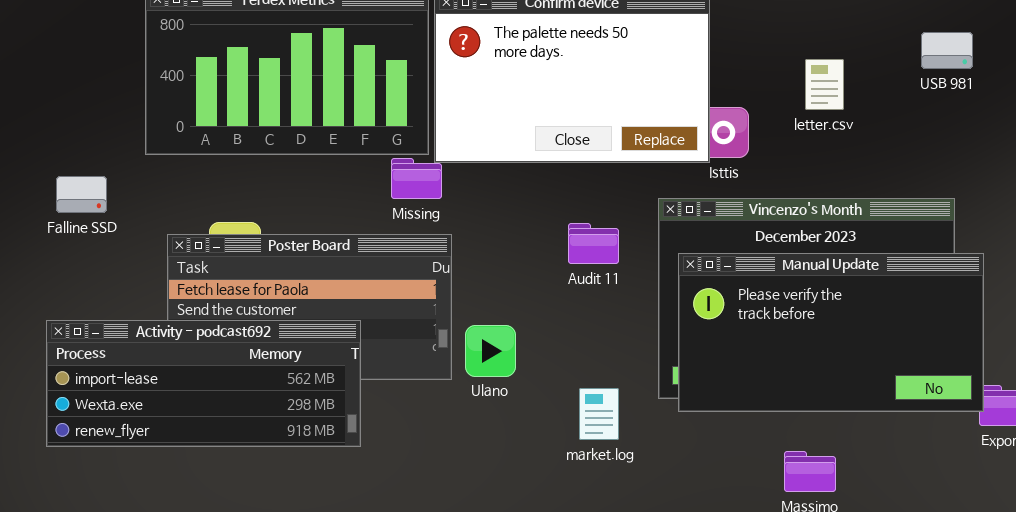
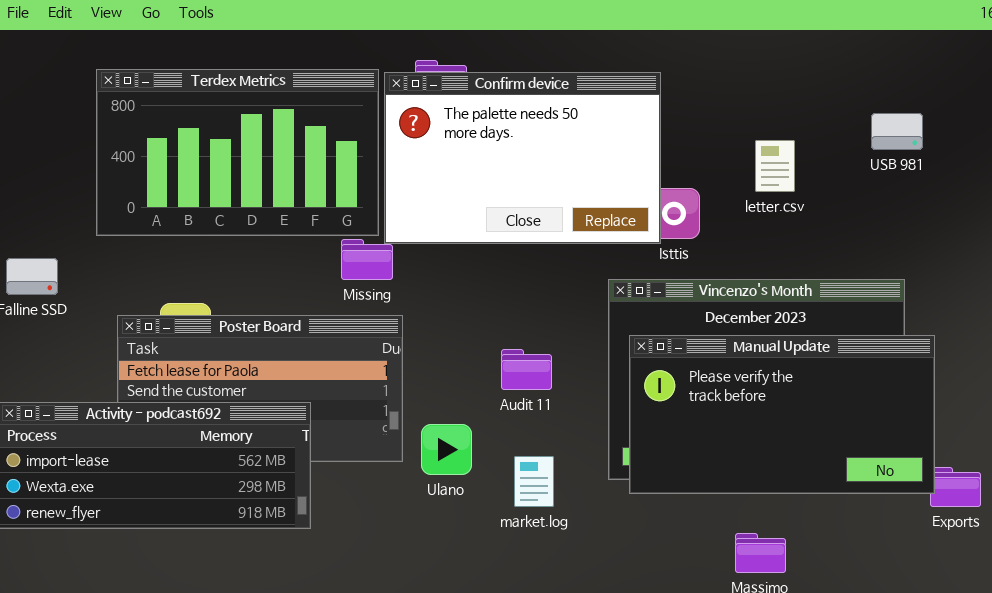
Audit 11: [568,223,619,264] -> [501,349,552,390], moved
Ulano: [465,325,516,377] -> [421,424,472,475], moved
market.log: [579,388,619,440] -> [514,456,554,507], moved

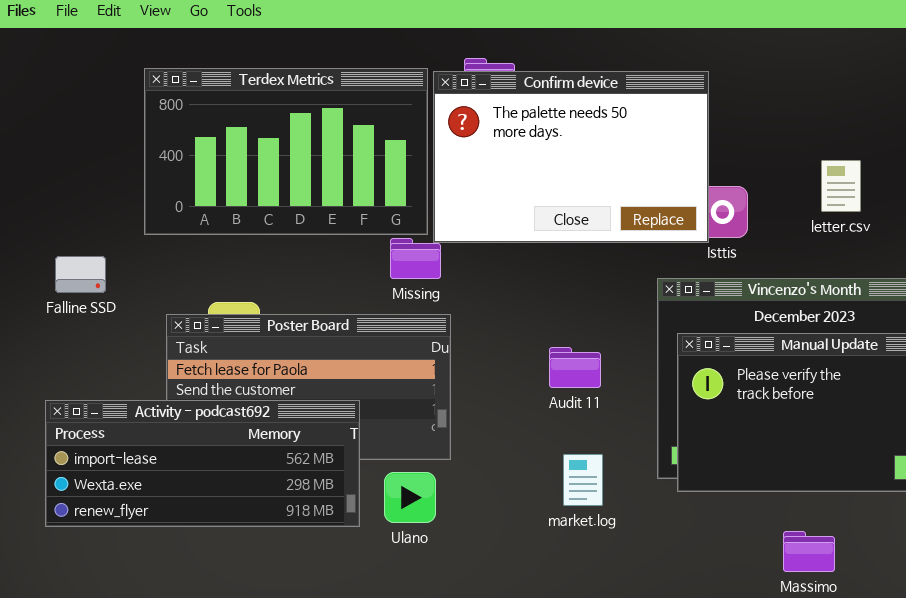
letter.csv: [755,140,795,192] -> [821,160,861,212], moved
Ulano: [421,424,472,475] -> [384,472,436,523], moved

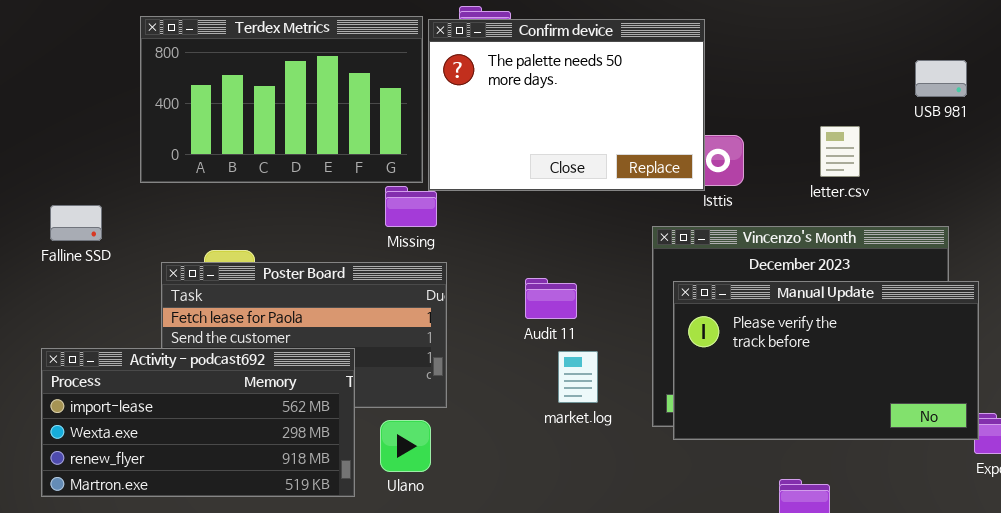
letter.csv: [821,160,861,212] -> [820,126,860,177], moved
Audit 11: [549,347,601,388] -> [525,278,577,319], moved
Activity - podcast692: [45,400,360,527] -> [41,348,355,497], resized
market.log: [563,454,603,506] -> [558,351,598,403], moved

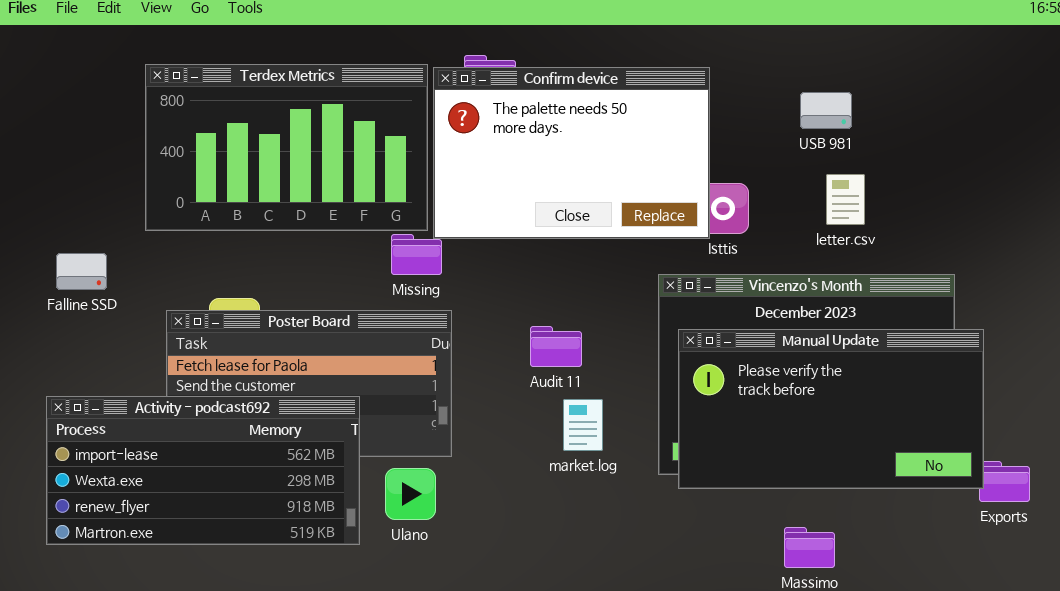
USB 981: [915,60,967,97] -> [800,92,852,129], moved

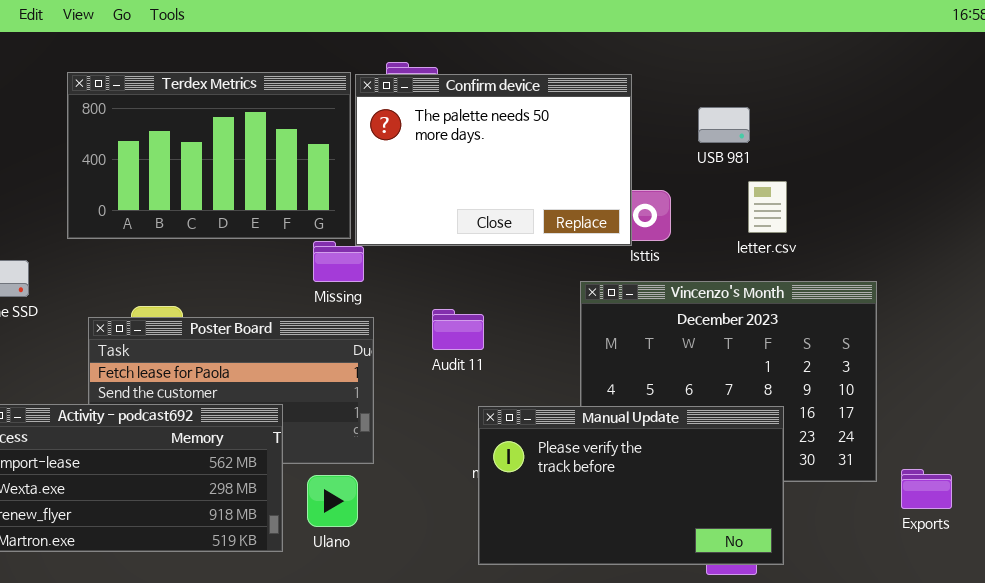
USB 981: [800,92,852,129] -> [698,107,750,143], moved
Audit 11: [530,326,582,367] -> [432,309,484,350], moved
Manual Update: [678,329,984,489] -> [478,406,784,565], moved

